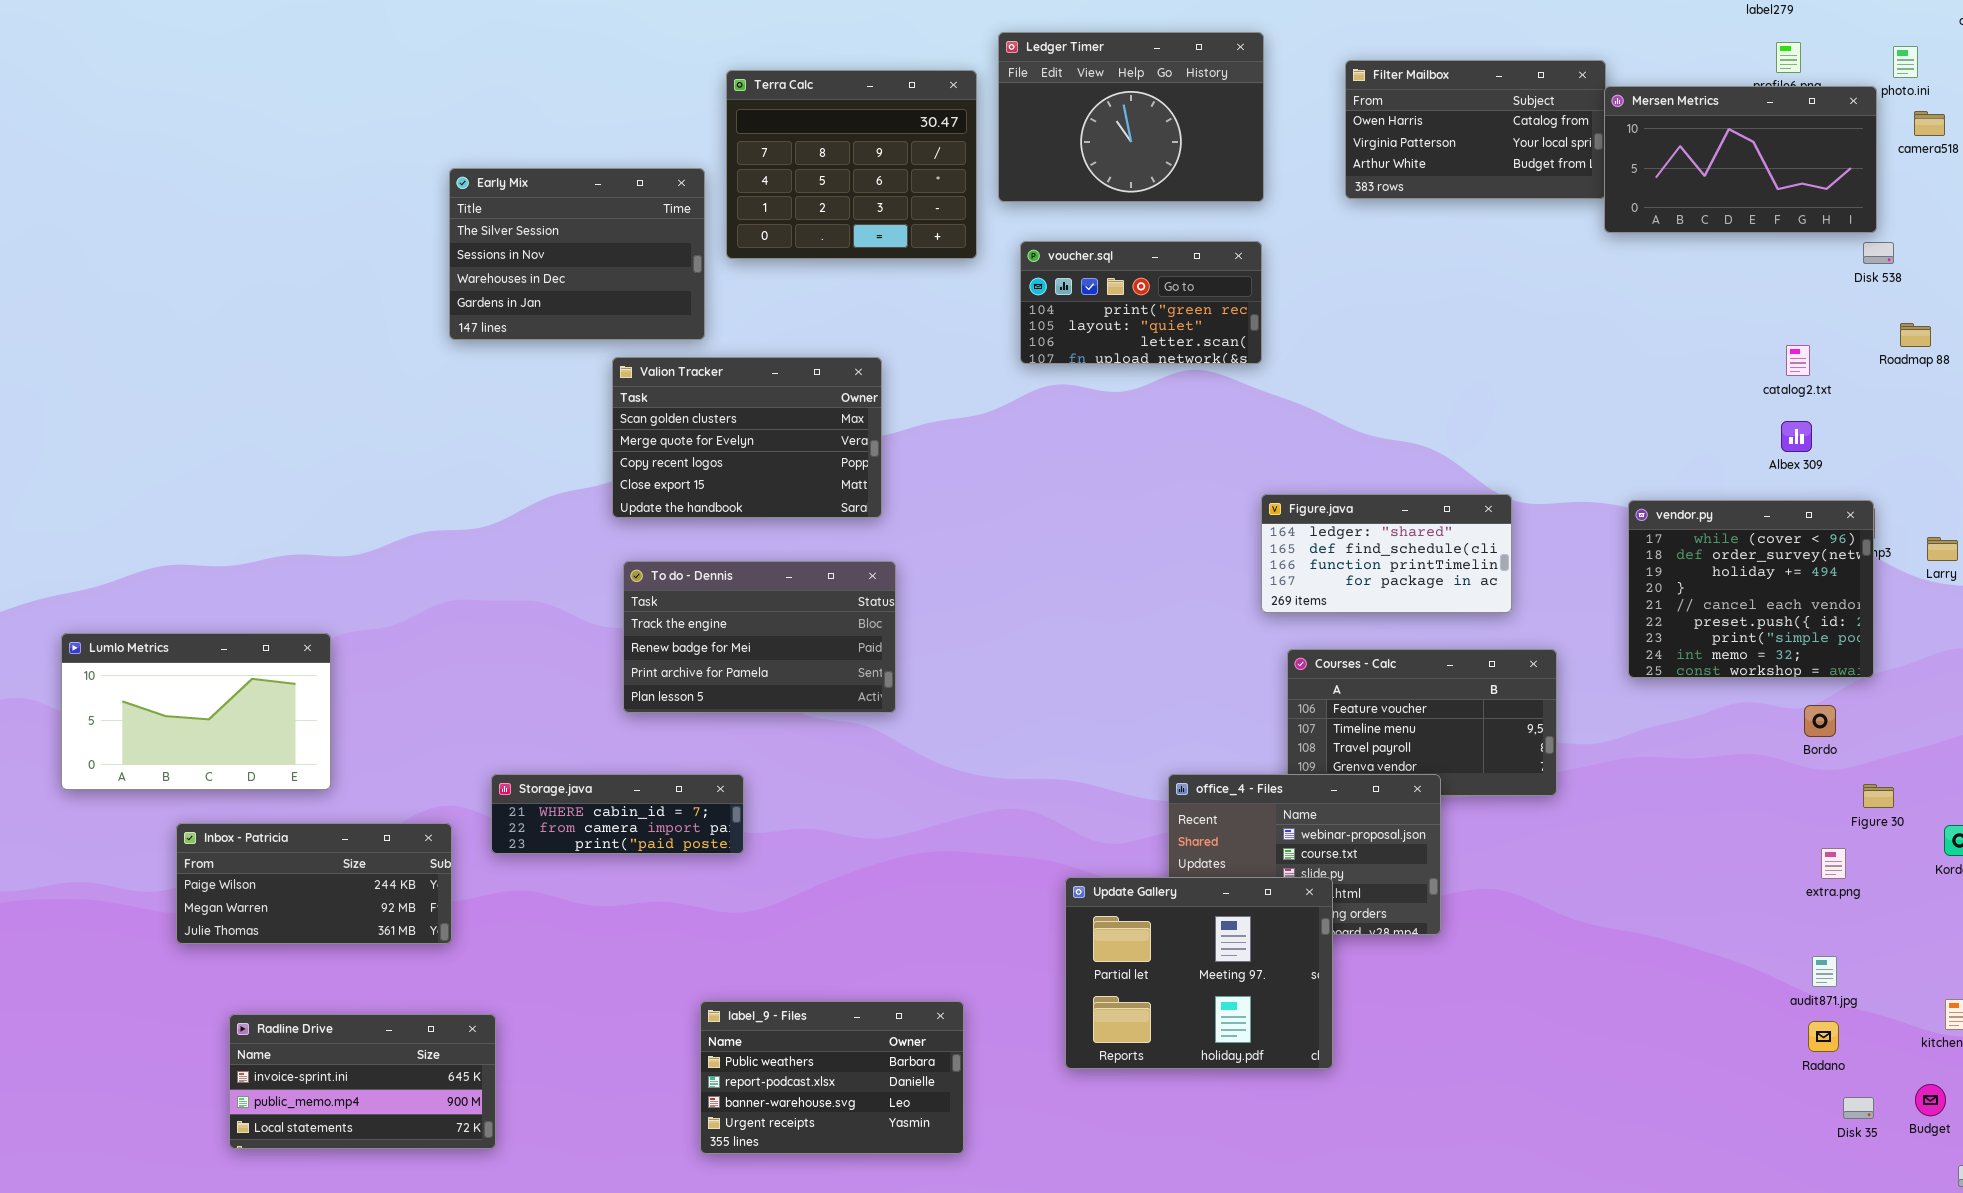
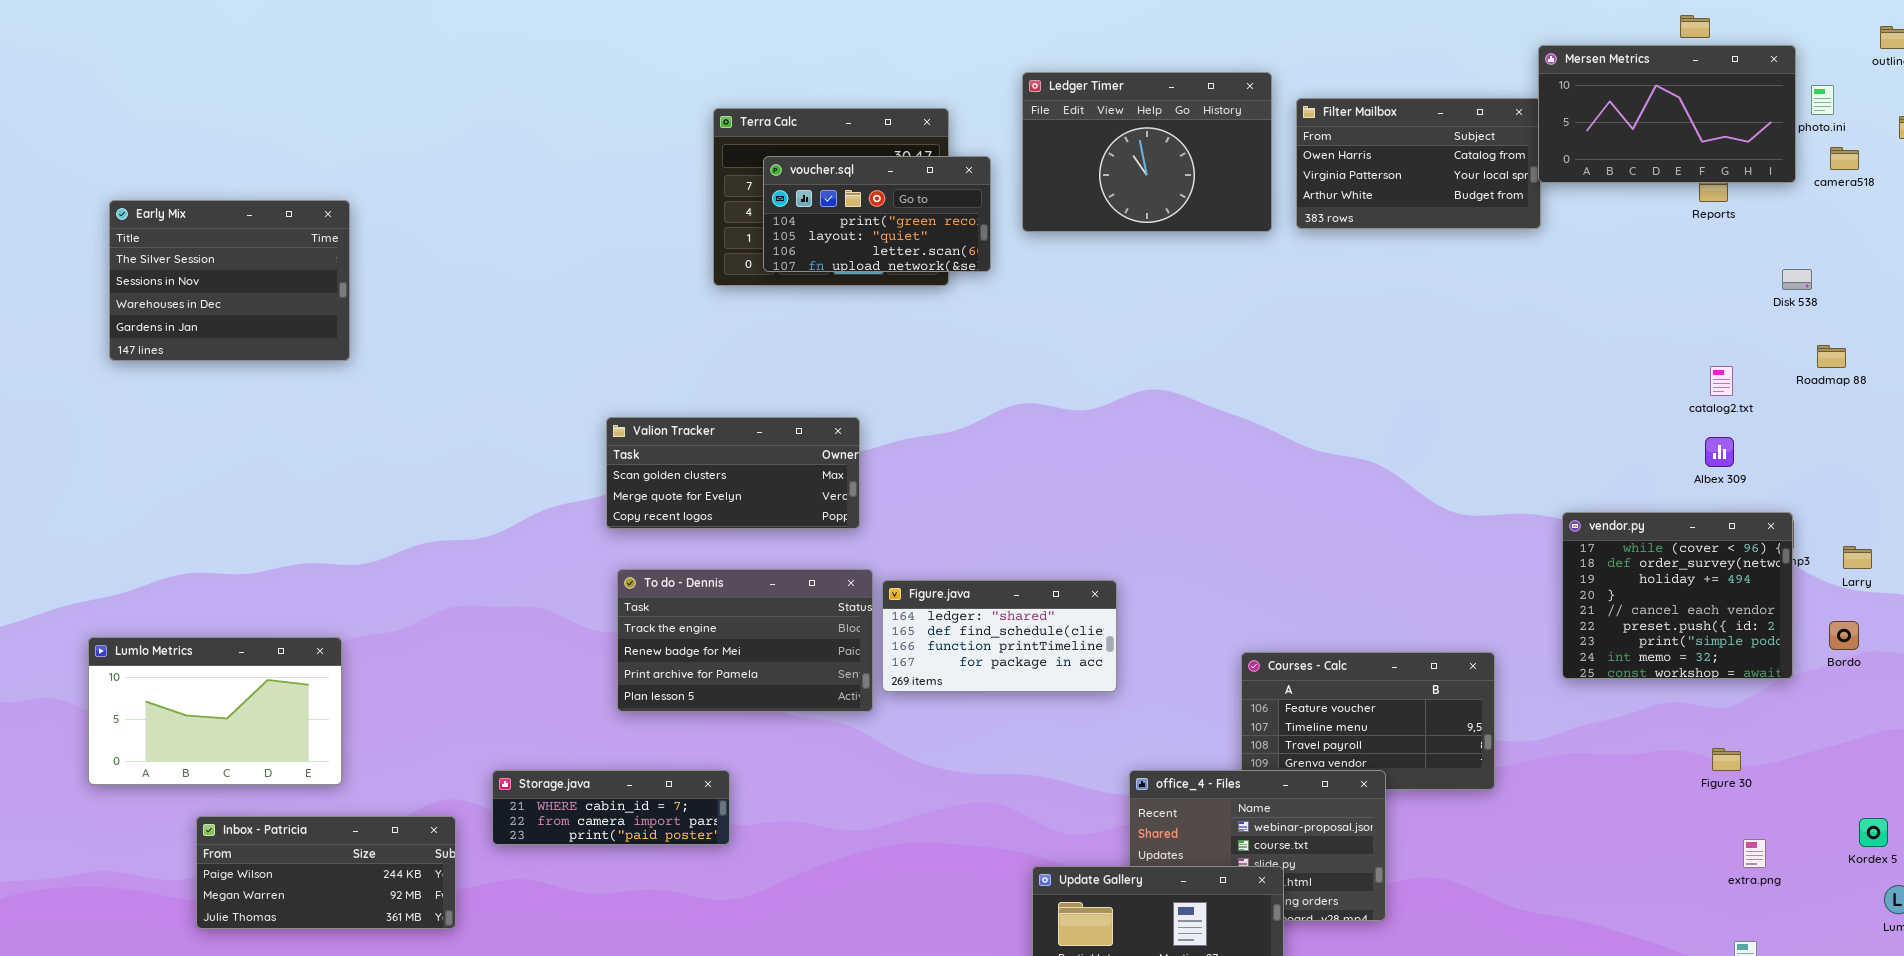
Ledger Timer: [998,32,1264,202] -> [1022,72,1272,232], moved
Mersen Metrics: [1604,86,1877,233] -> [1538,45,1796,183], moved
Early Mix: [449,168,705,340] -> [109,200,350,361], moved
voucher.sql: [1020,241,1262,364] -> [763,156,991,272], moved
Valion Tracker: [612,357,882,518] -> [606,417,860,529], resized
Figure.java: [1261,494,1512,613] -> [882,580,1117,692], moved
Bordo: [1804,705,1836,737] -> [1829,621,1859,650], moved
Figure 30: [1863,784,1894,808] -> [1712,748,1741,771], moved

